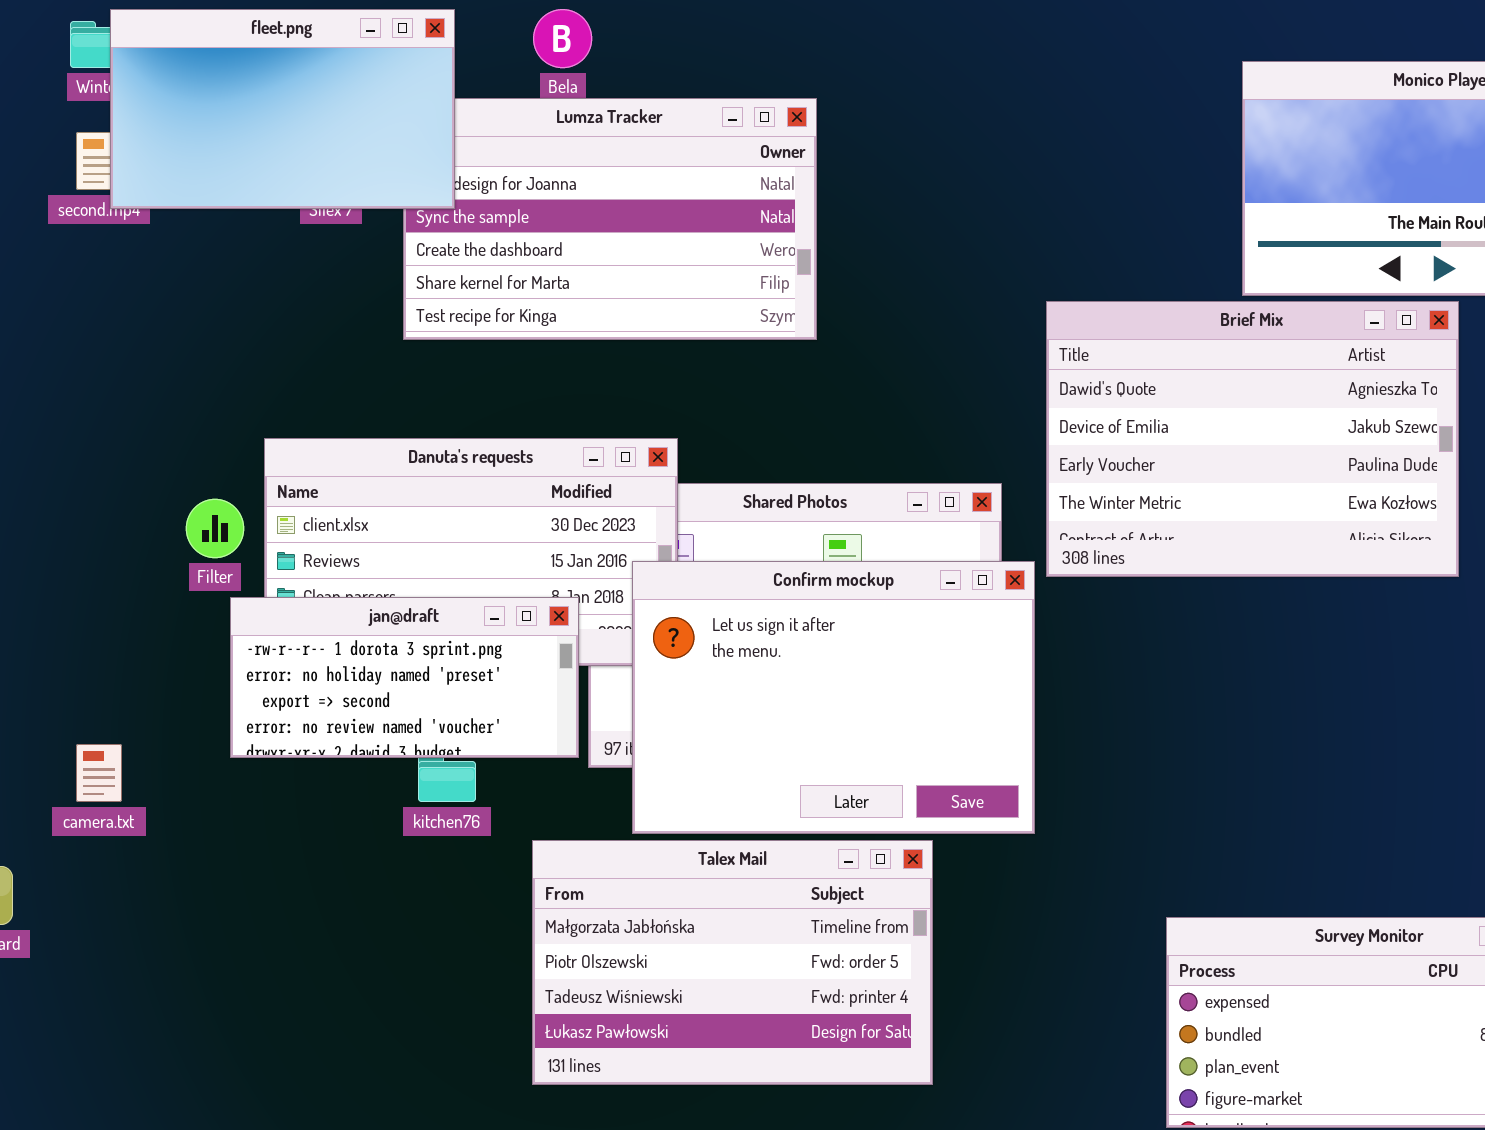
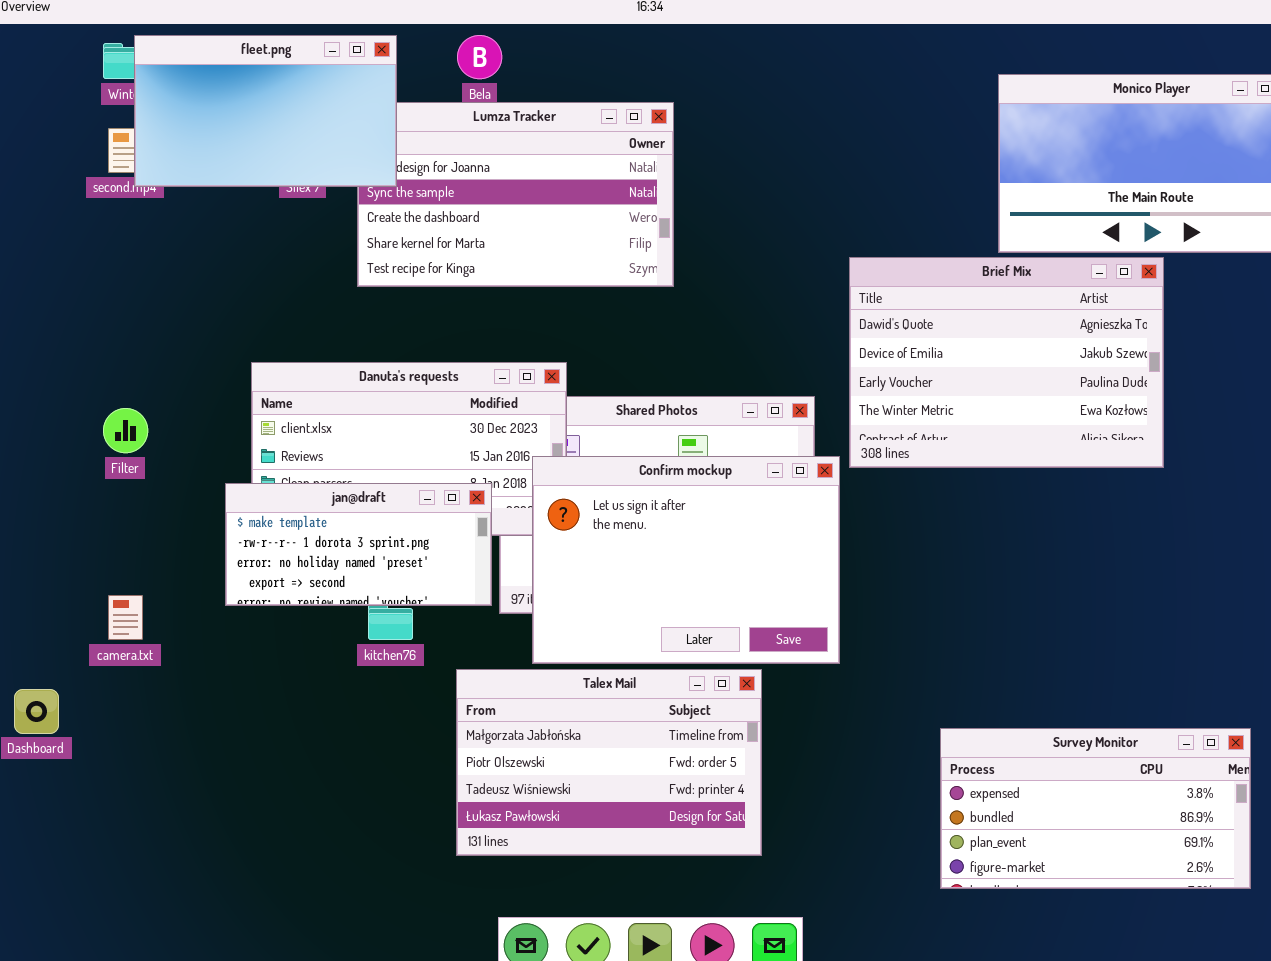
Filter: [186,499,244,558] -> [103,408,148,453], moved
jan@draft: [230,597,579,758] -> [225,483,492,606], scrolled up 1 row

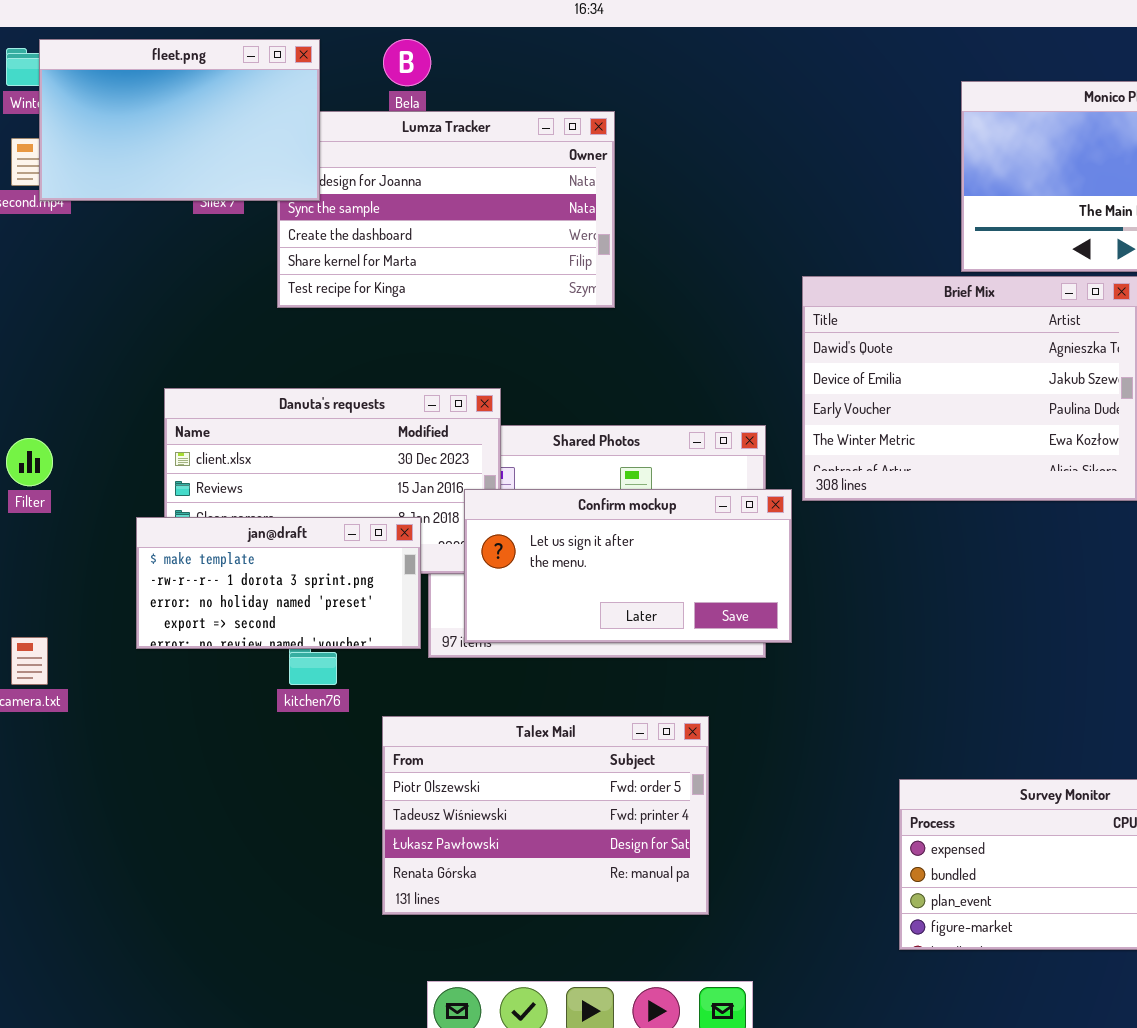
Confirm mockup: [532,456,840,664] -> [464,489,792,643], resized
Talex Mail: [456,669,762,856] -> [382,716,709,915], scrolled down 1 row

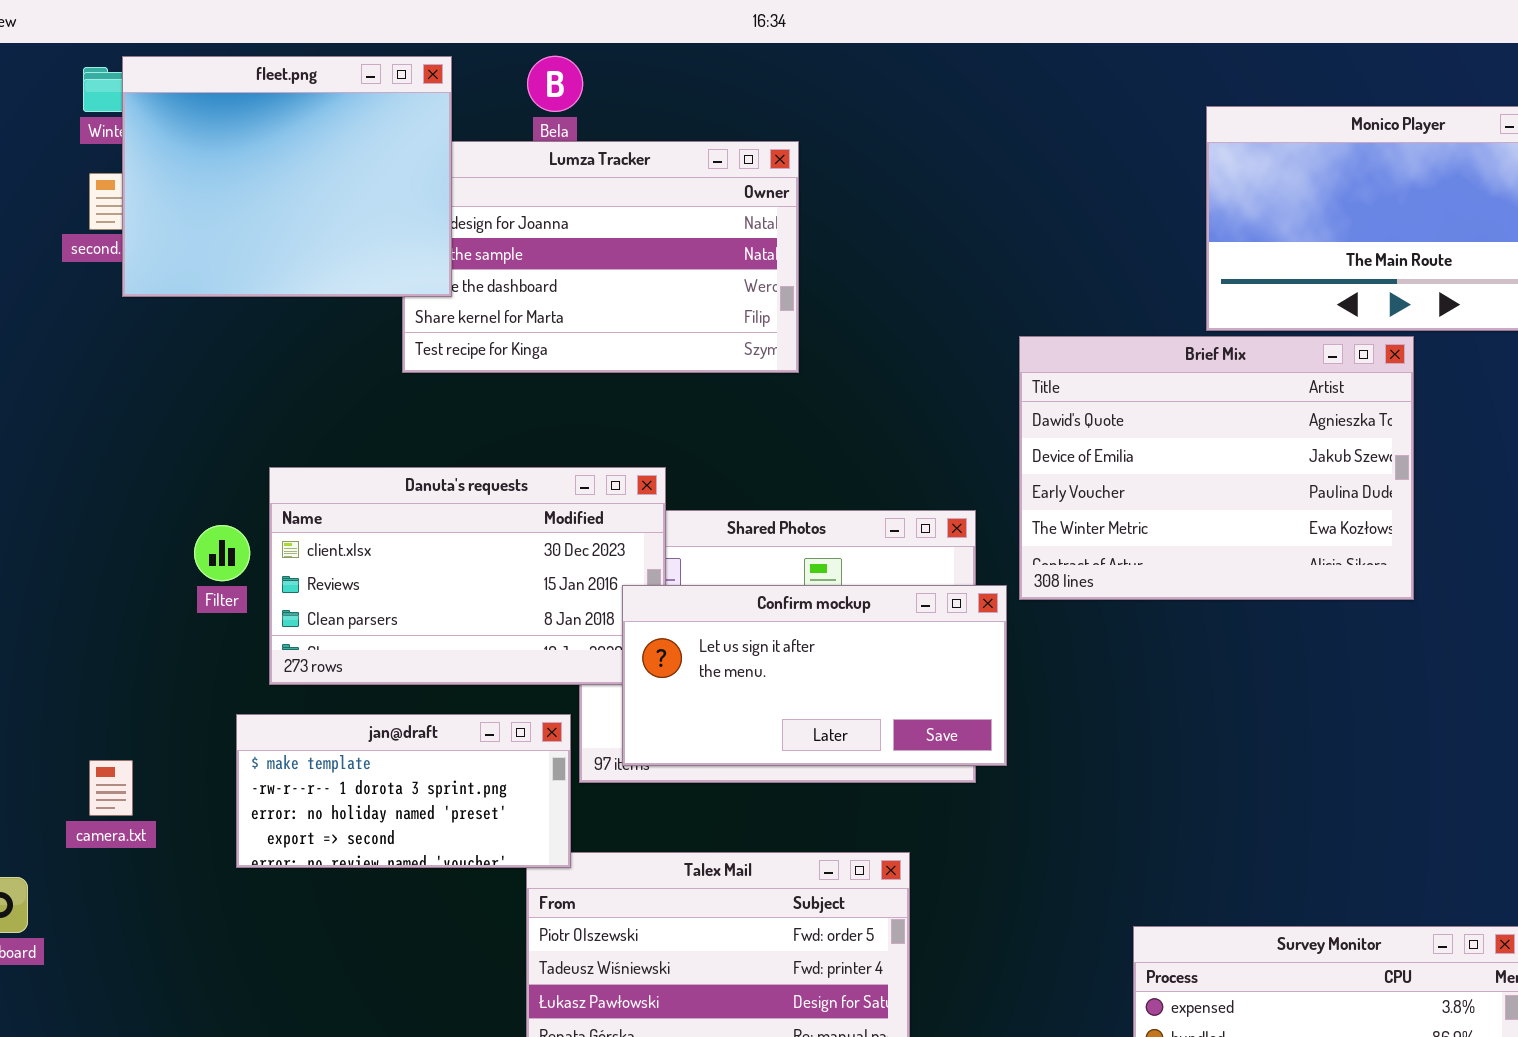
fleet.png: [39,39,320,201] -> [122,56,452,297], resized
Filter: [6,438,53,486] -> [194,525,250,581], moved
jan@draft: [136,517,421,649] -> [236,714,571,868], moved

